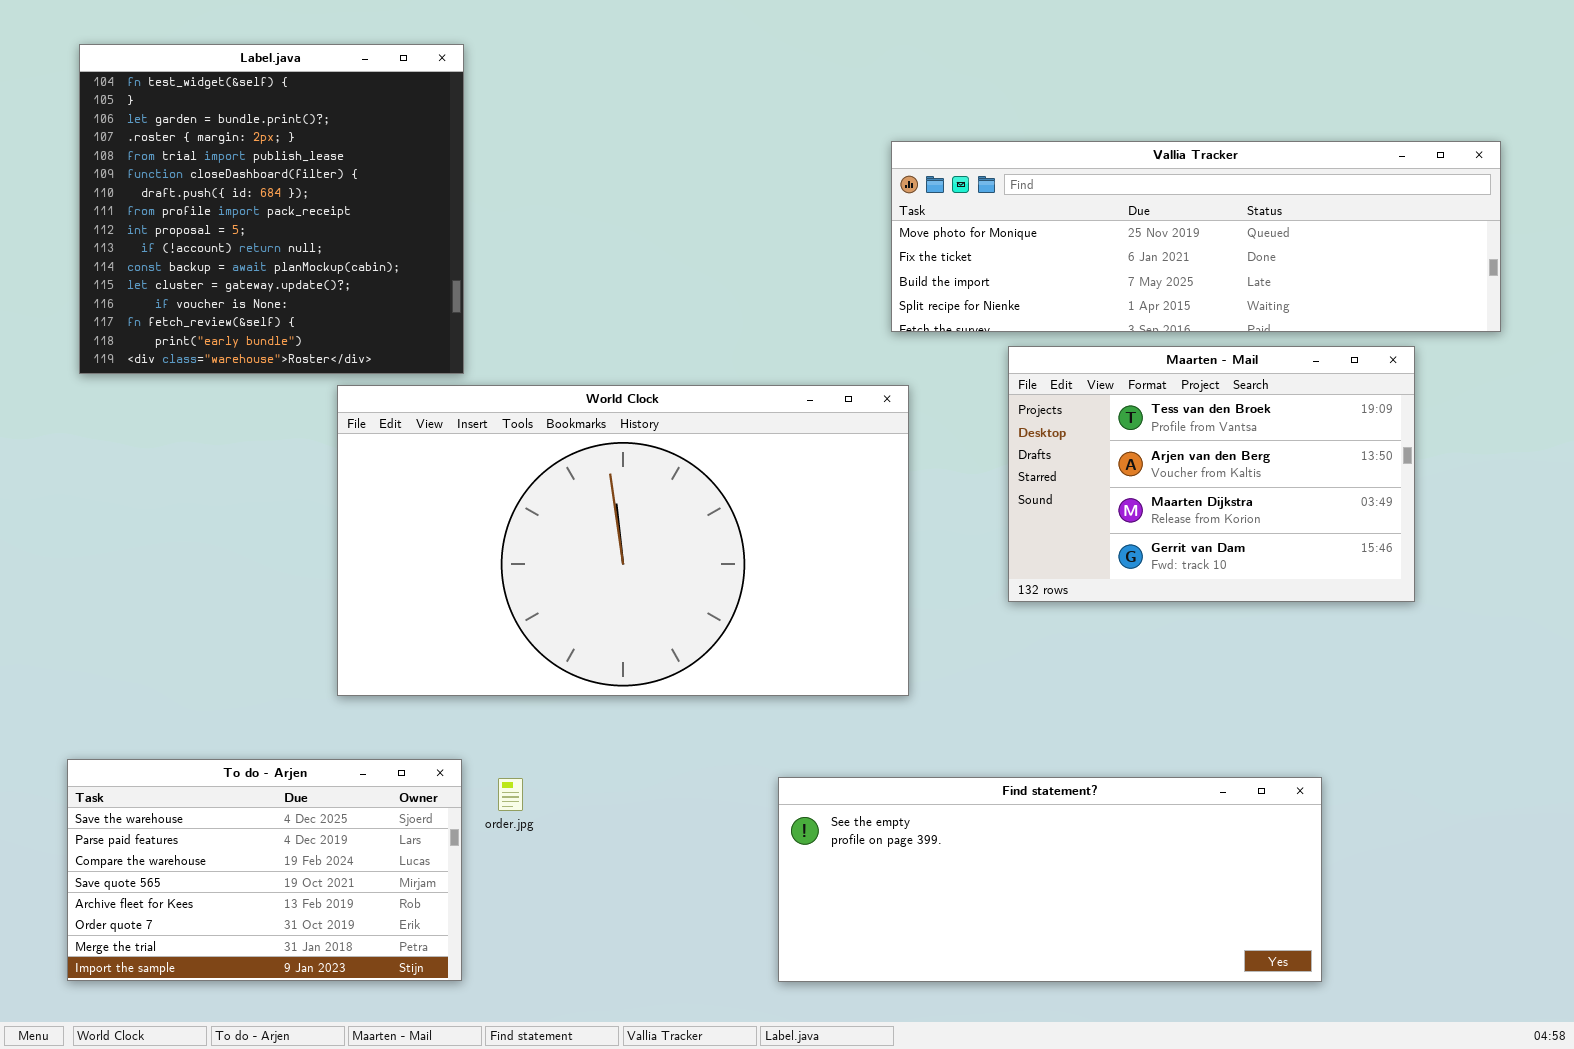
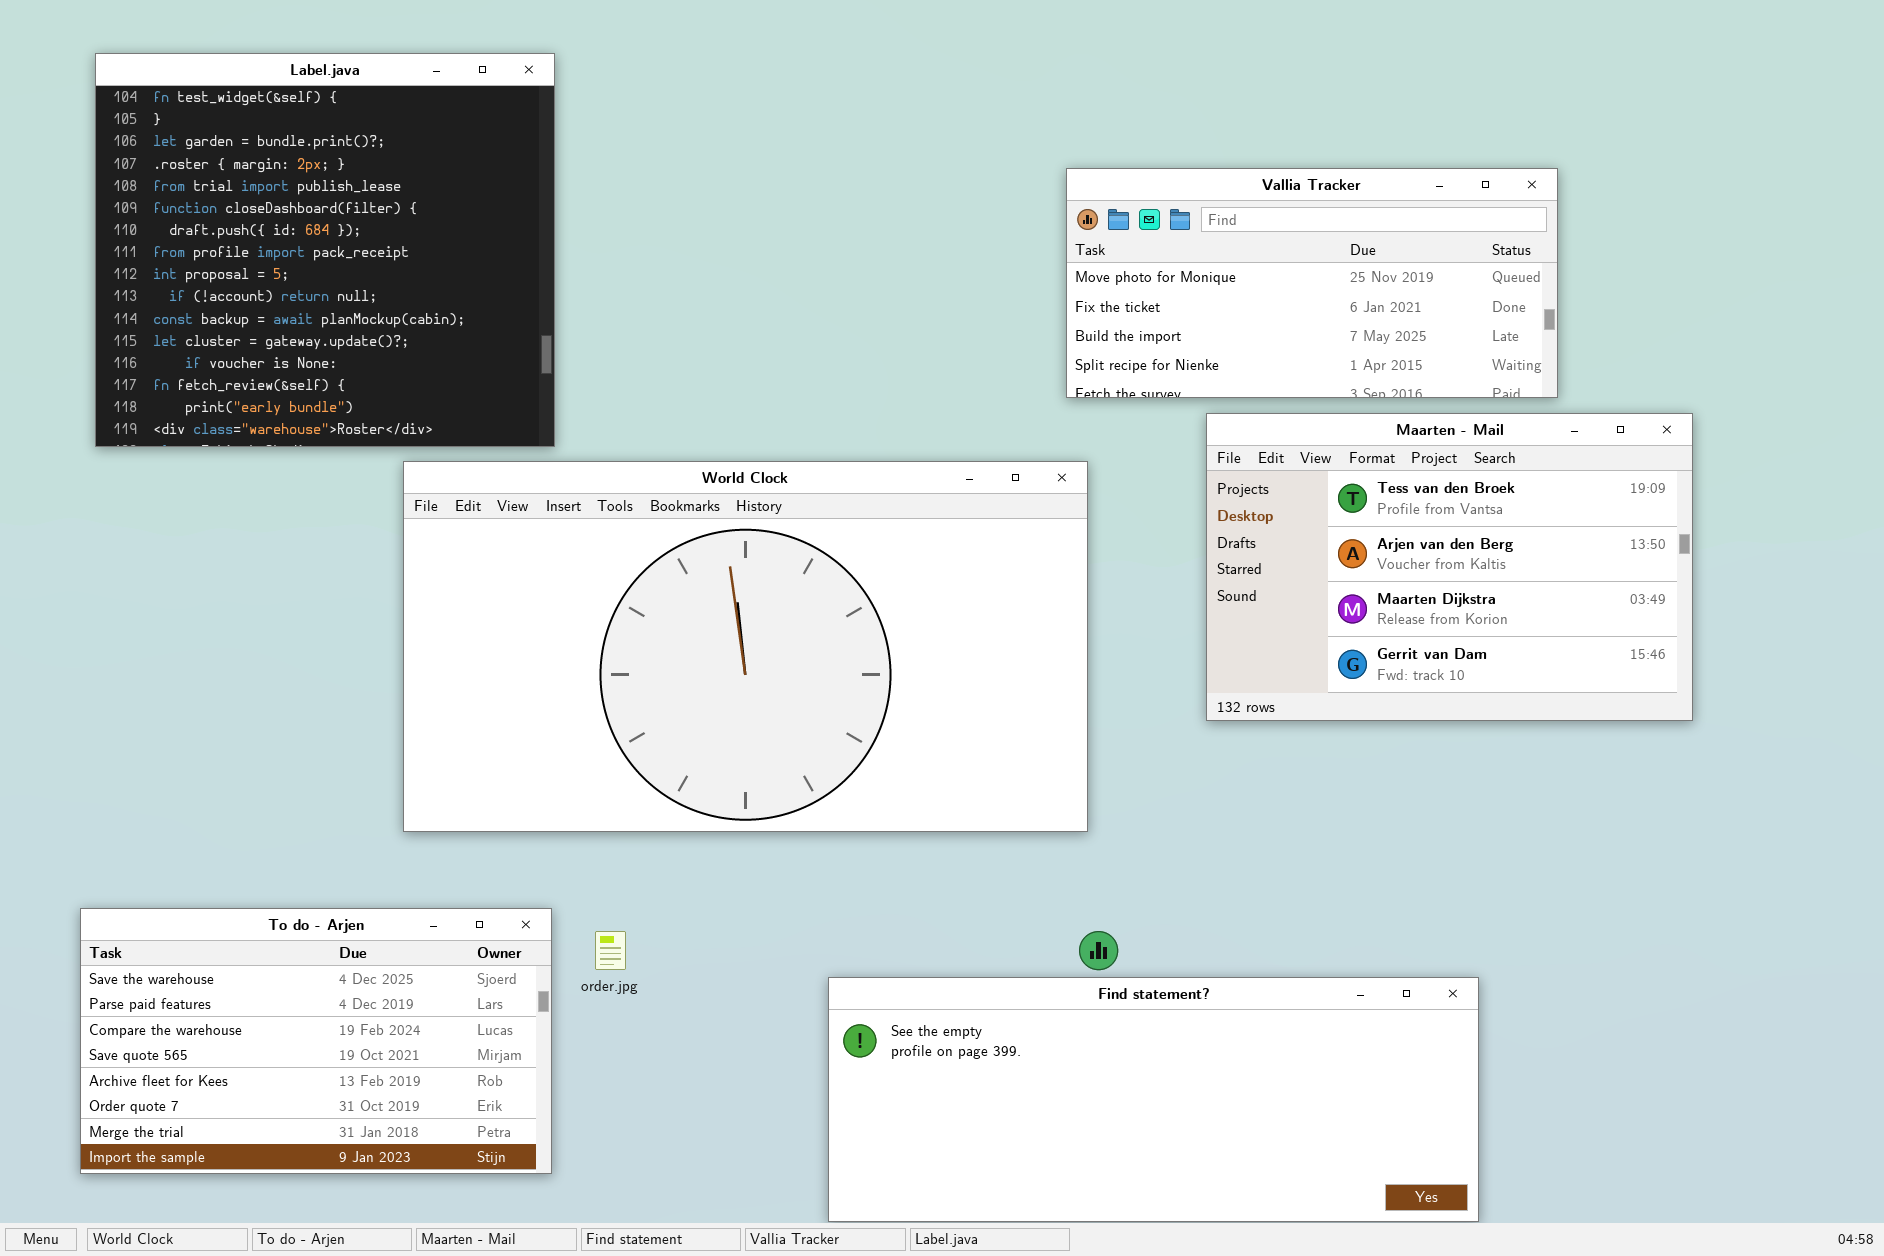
Vallia Tracker: [891,141,1501,332] -> [1066,168,1558,398], resized
Find statement?: [778,777,1322,982] -> [828,977,1479,1222], moved

